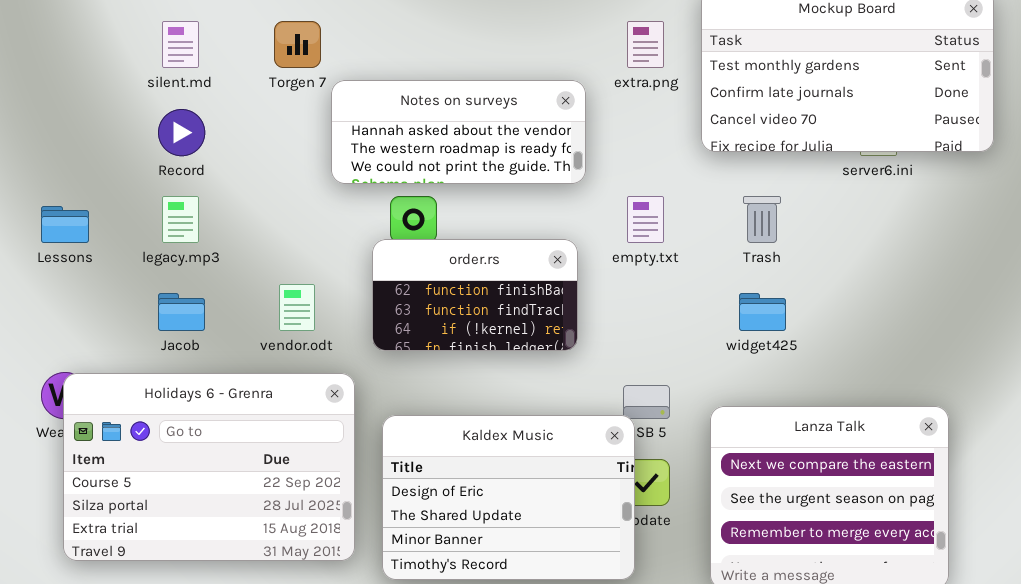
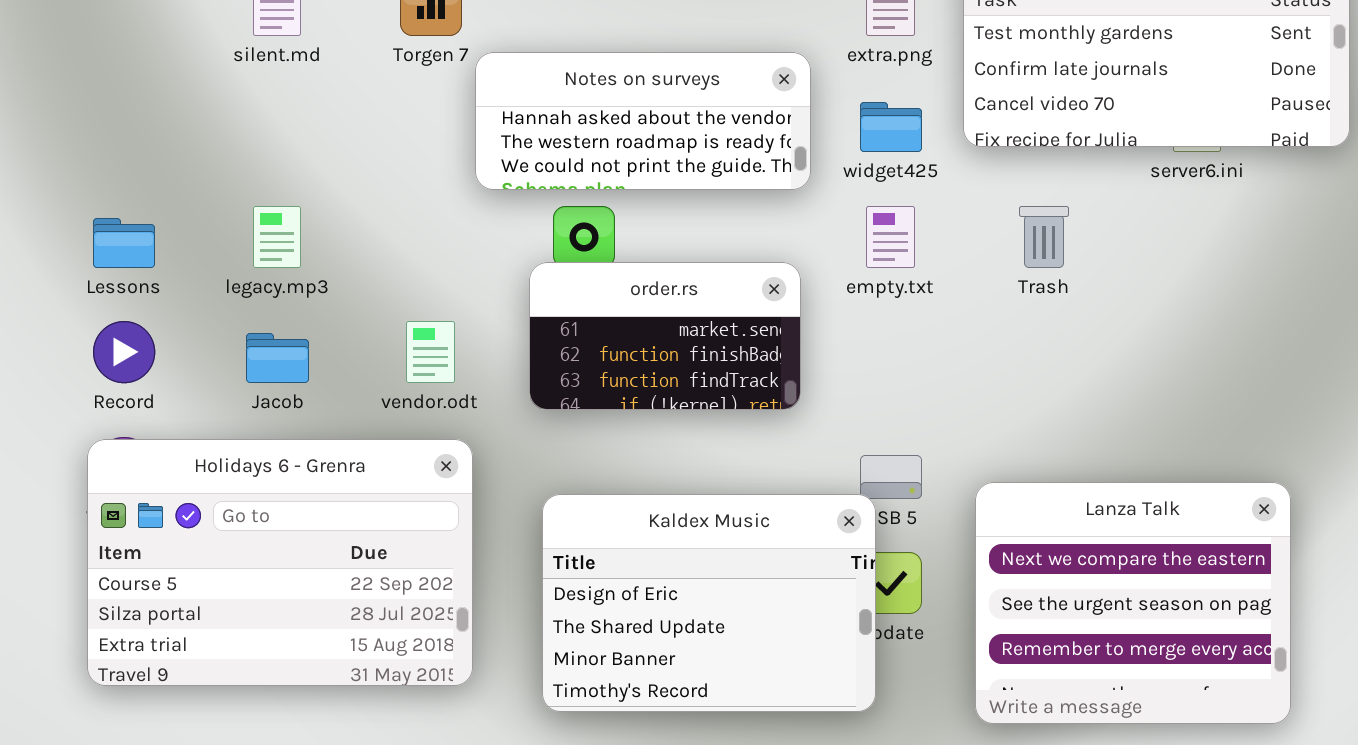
Record: [158,109,205,156] -> [93,321,155,383], moved
order.rs: [372,239,578,351] -> [529,262,801,410], scrolled up 1 row
widget425: [739,293,786,331] -> [860,102,922,152], moved
Holidays 6 - Grenra: [63,373,355,561] -> [87,439,473,686], moved

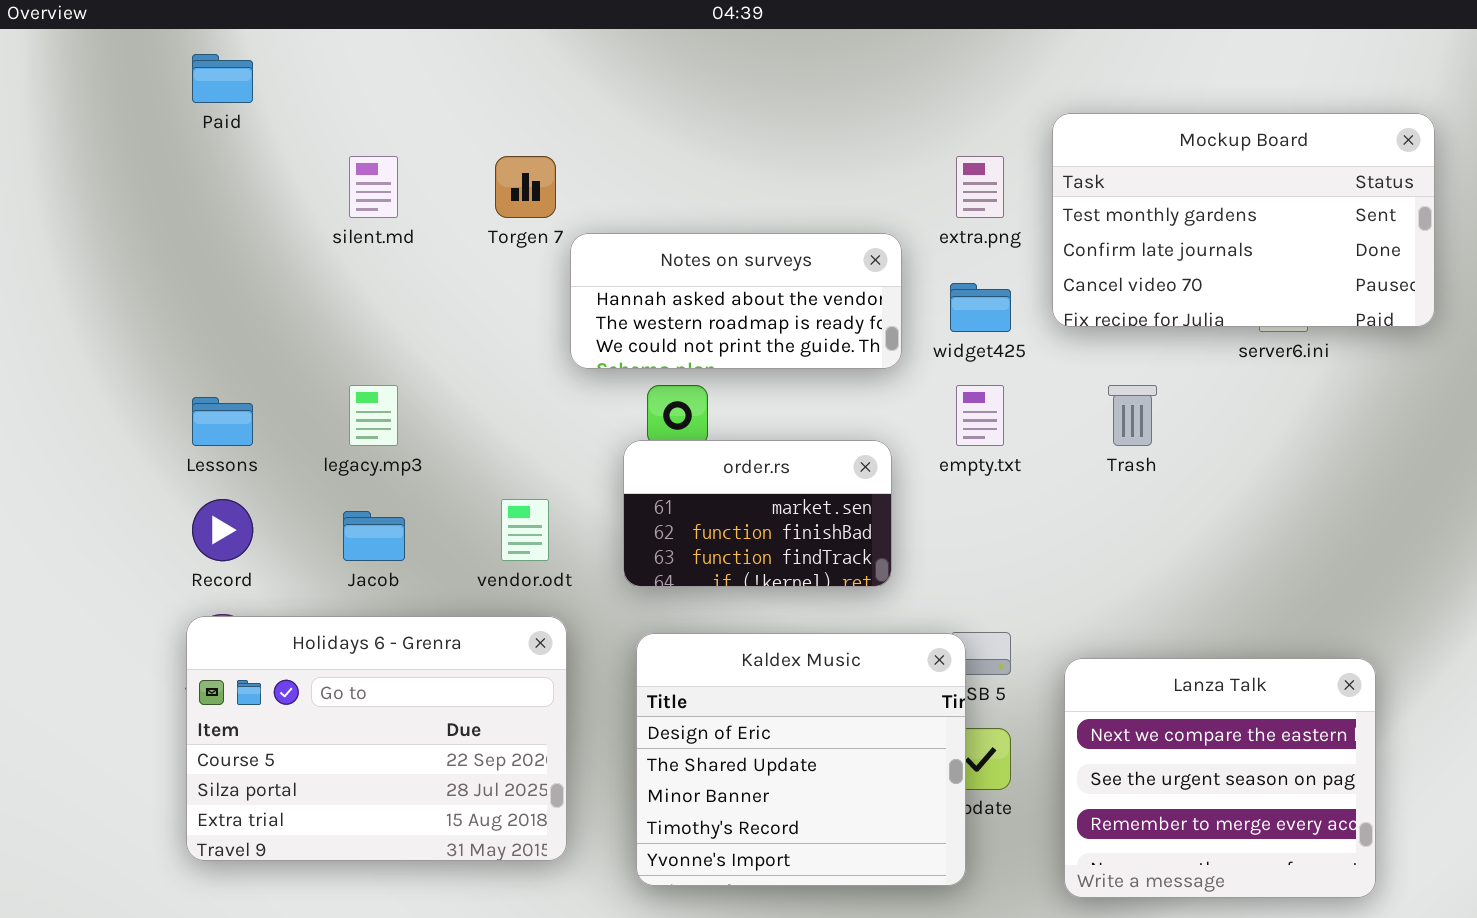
Kaldex Music: [542,494,876,712] -> [636,633,966,886], resized

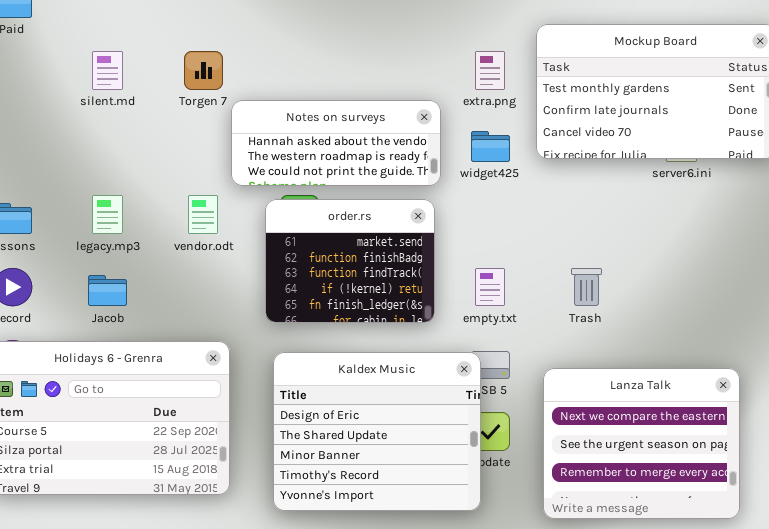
empty.txt: [956,385,1004,446] -> [475,268,505,306], moved
Trash: [1108,385,1157,446] -> [571,268,602,306], moved
order.rs: [623,440,892,587] -> [265,199,435,323], resized
vendor.odt: [501,499,549,561] -> [188,195,218,234], moved

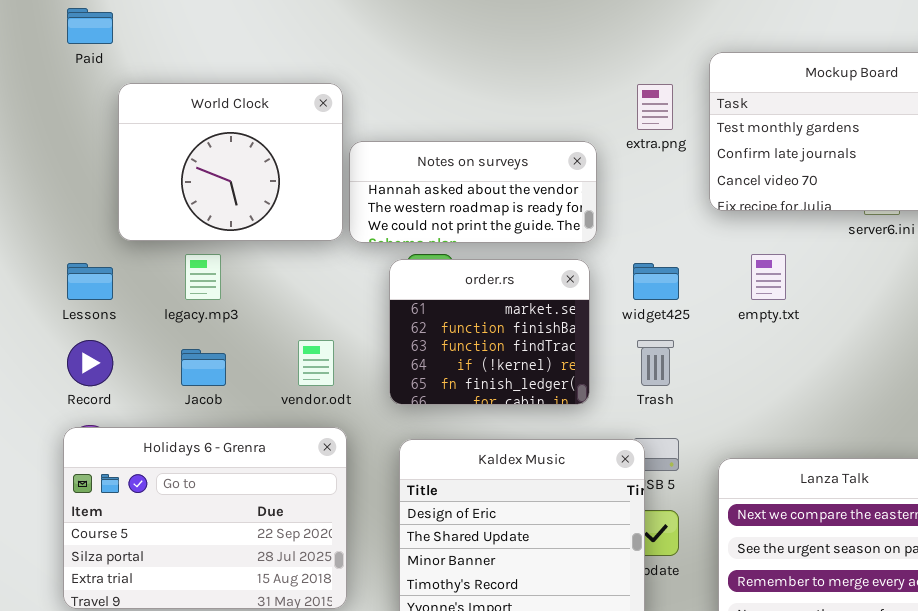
World Clock: none -> [118,83,343,241], opened
widget425: [471,131,510,162] -> [633,263,679,300], moved
vendor.odt: [188,195,218,234] -> [298,340,334,386], moved
empty.txt: [475,268,505,306] -> [751,254,786,300], moved
Trash: [571,268,602,306] -> [637,340,674,386], moved

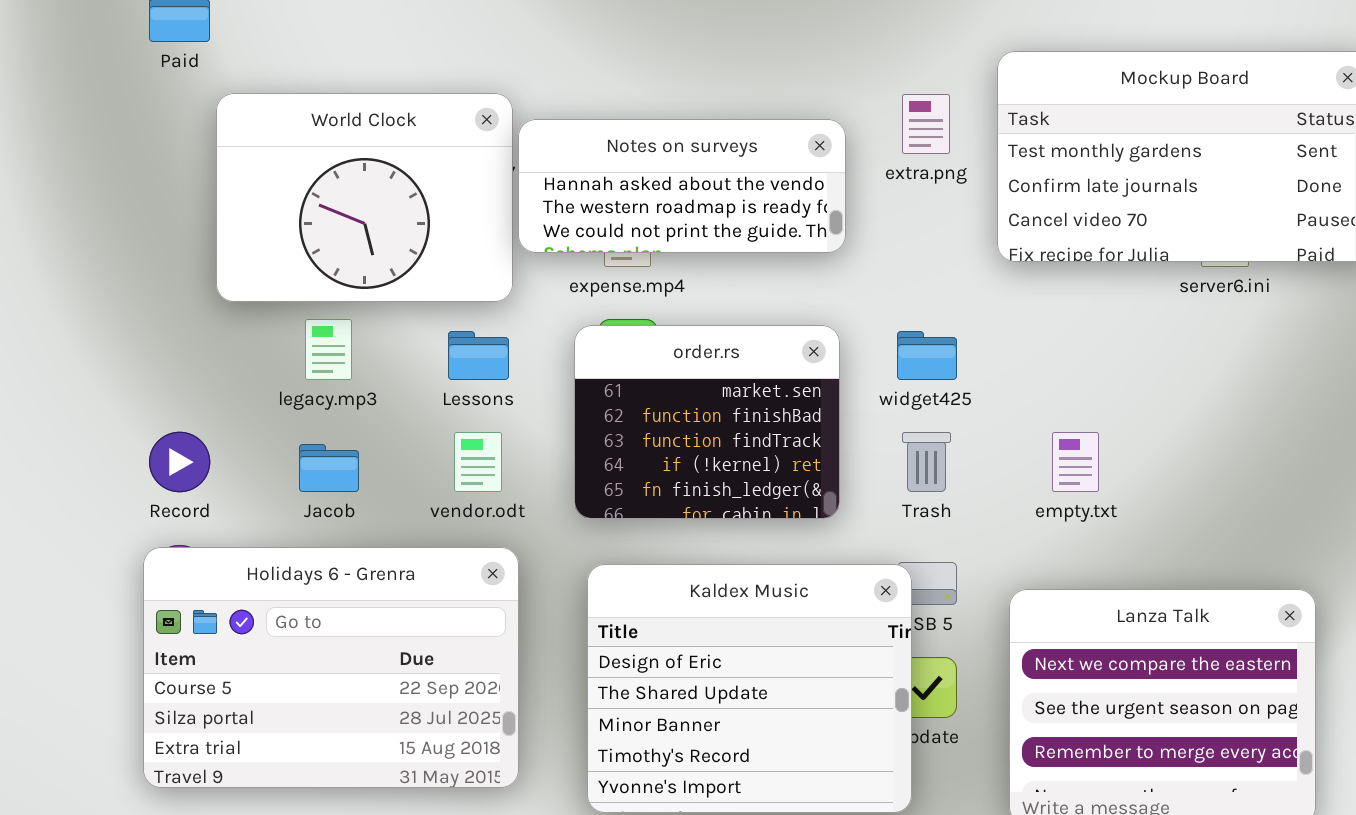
Notes on surveys: [349,141,597,243] -> [518,119,846,253], moved
empty.txt: [751,254,786,300] -> [1052,432,1099,492], moved
Lessons: [67,263,113,300] -> [448,331,509,380], moved

